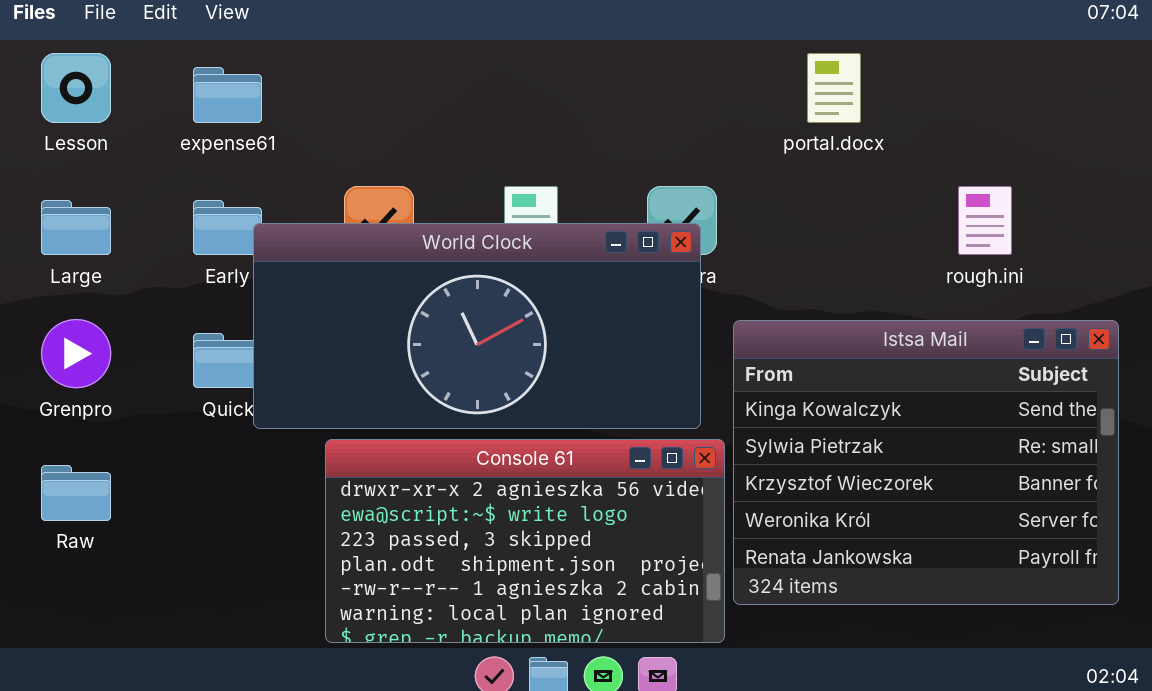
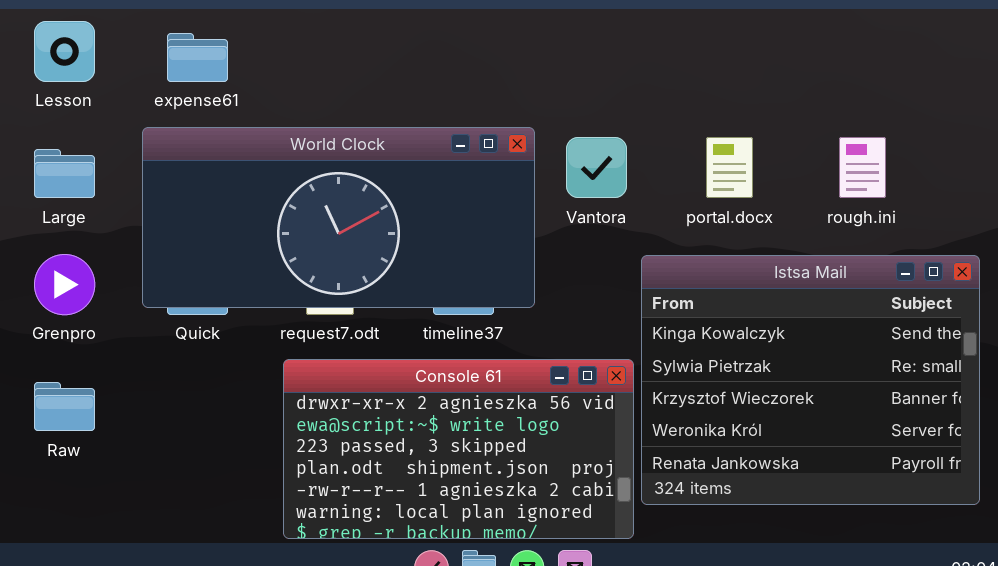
portal.docx: [807,53,861,123] -> [706,137,753,198], moved
World Clock: [253,223,701,429] -> [142,127,535,308], moved

